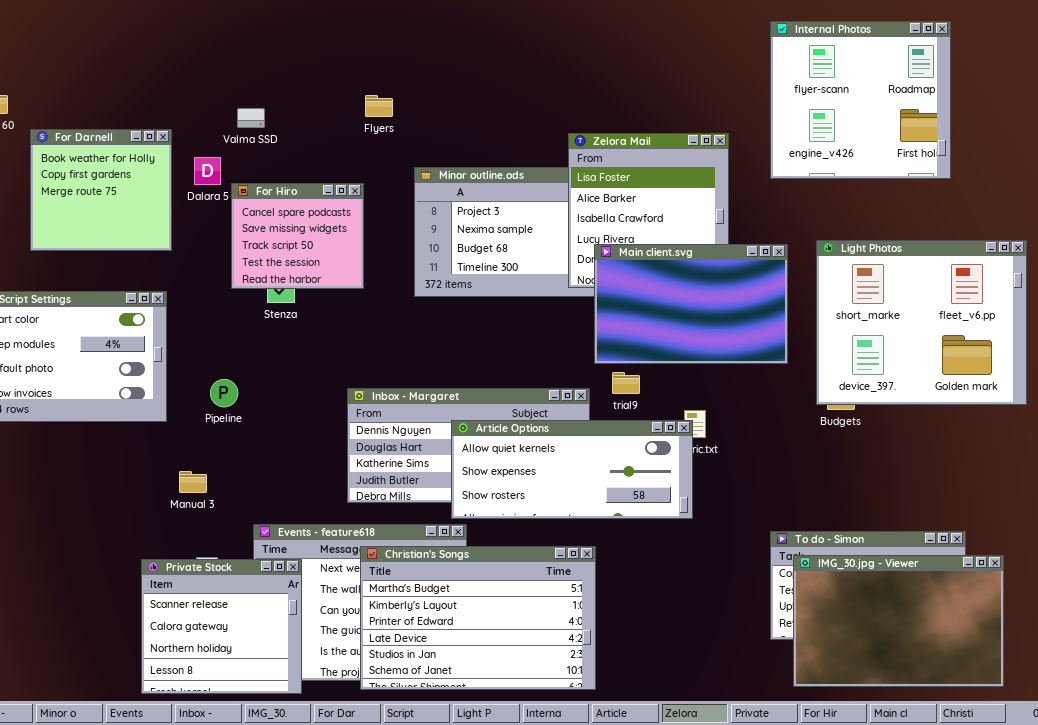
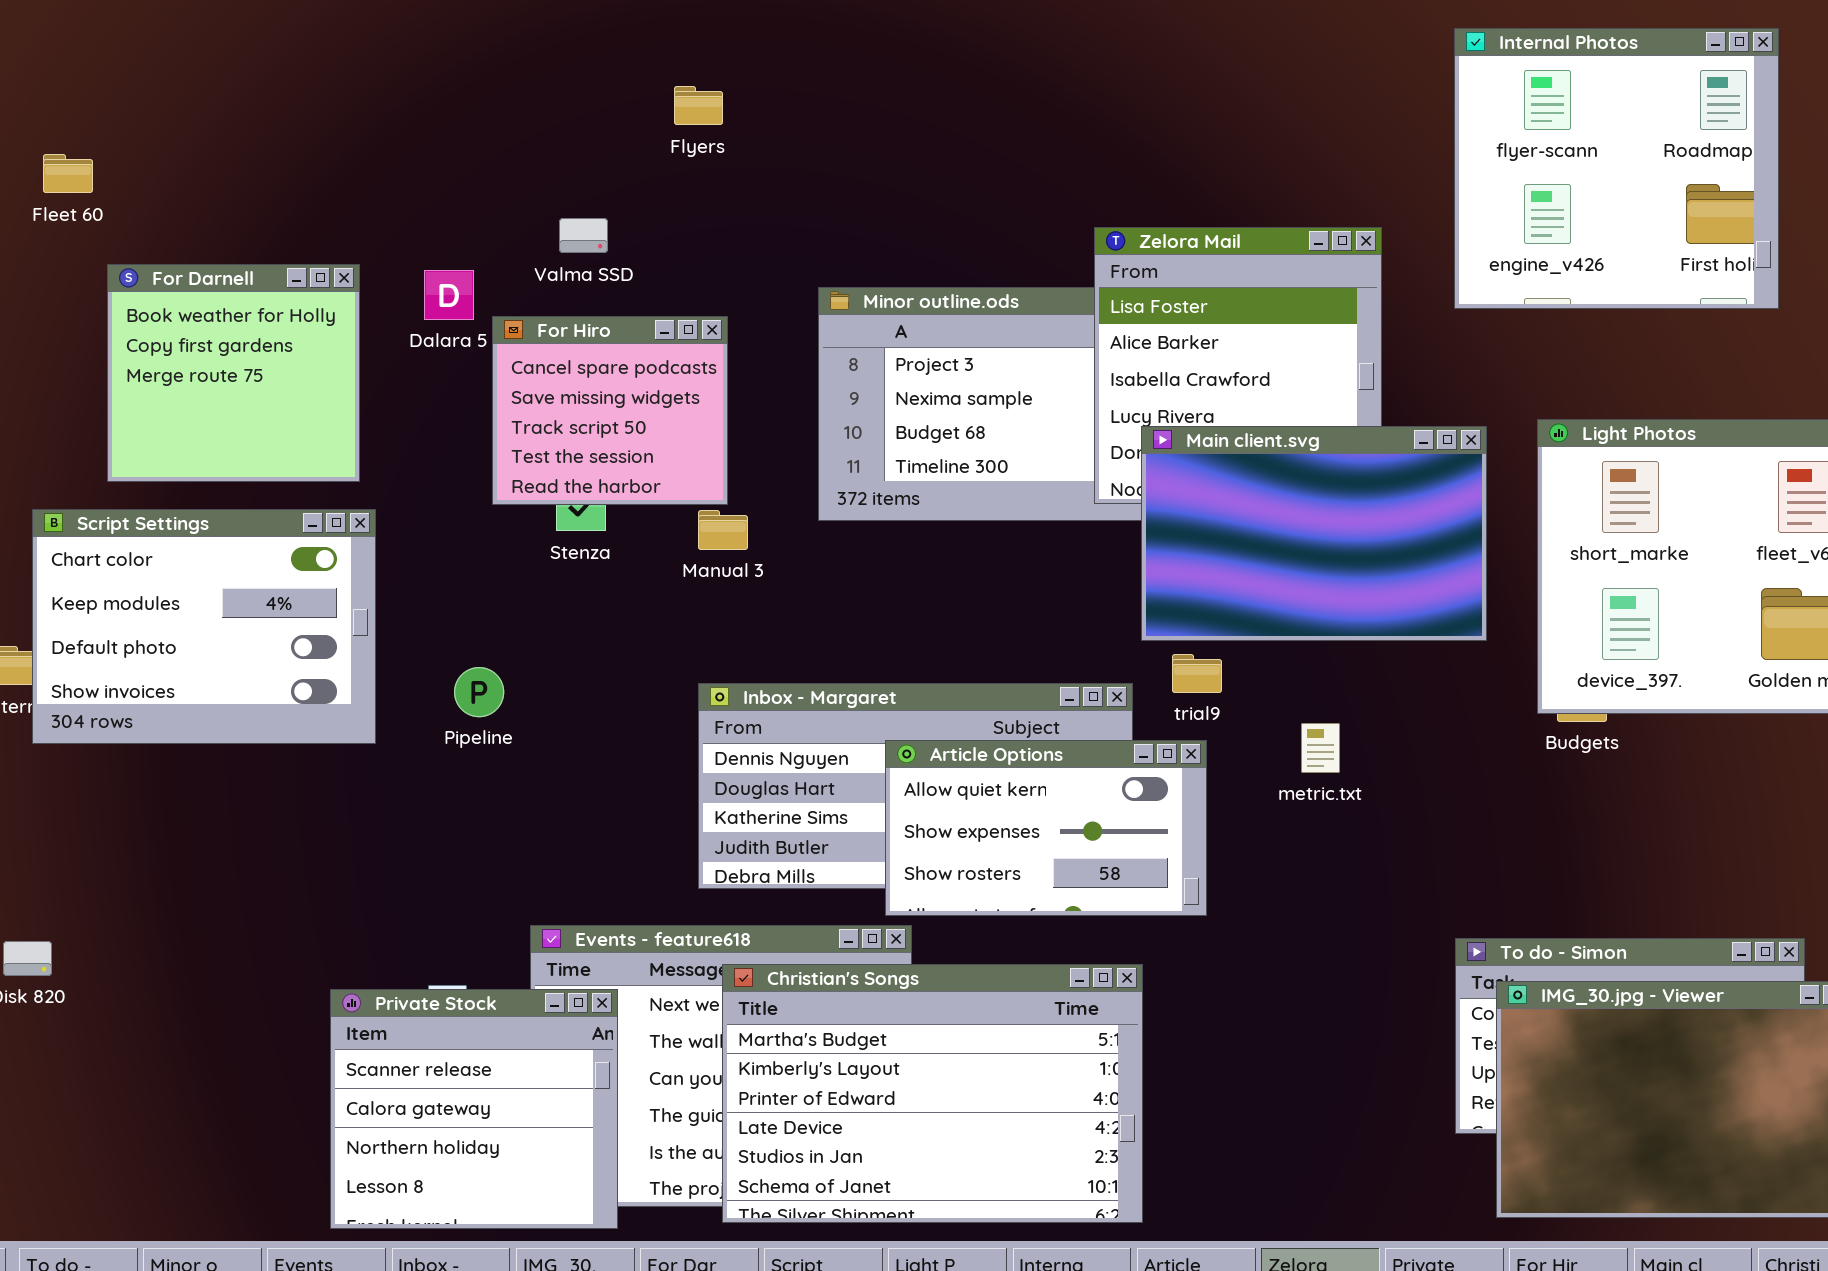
Flyers: [365,95,393,117] -> [674,86,723,125], moved
Valma SSD: [237,108,265,128] -> [559,218,608,253], moved
For Darnell: [30,129,172,251] -> [107,264,360,482], moved
Article Options: [451,420,693,519] -> [885,740,1207,916], resized
Manual 3: [179,471,207,493] -> [698,510,748,550], moved

